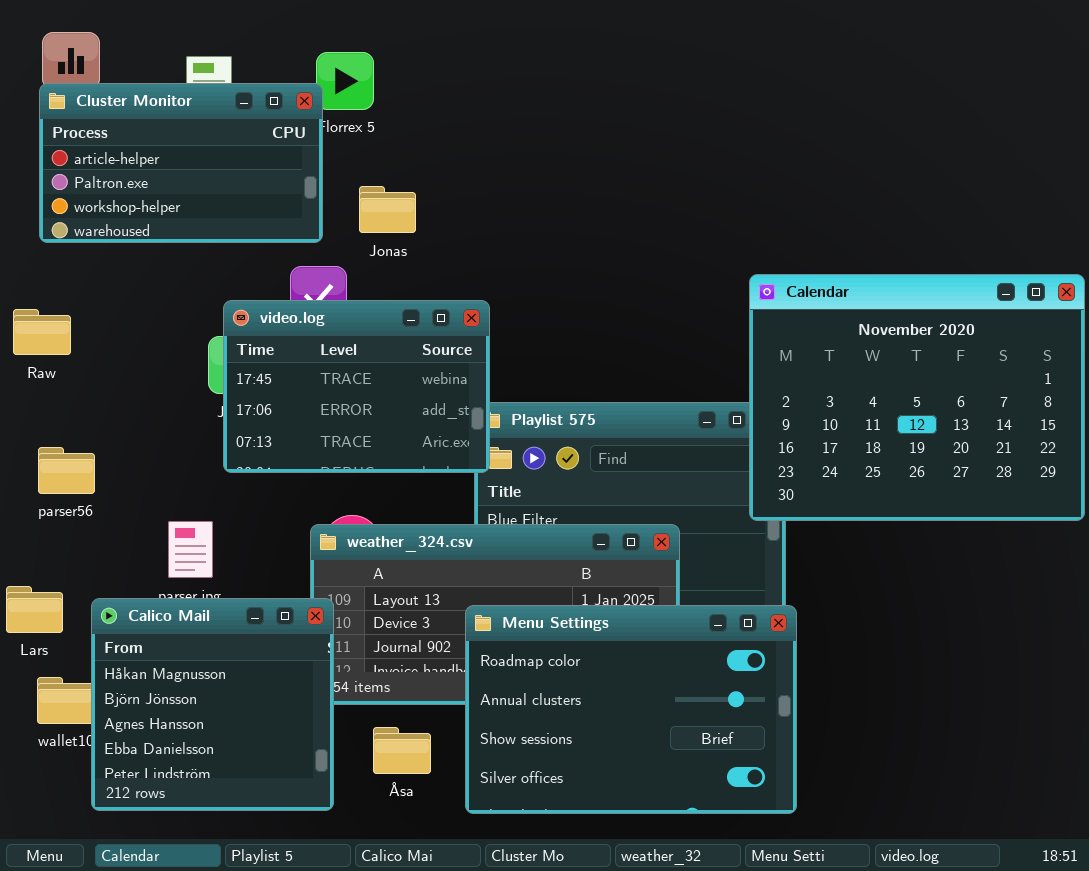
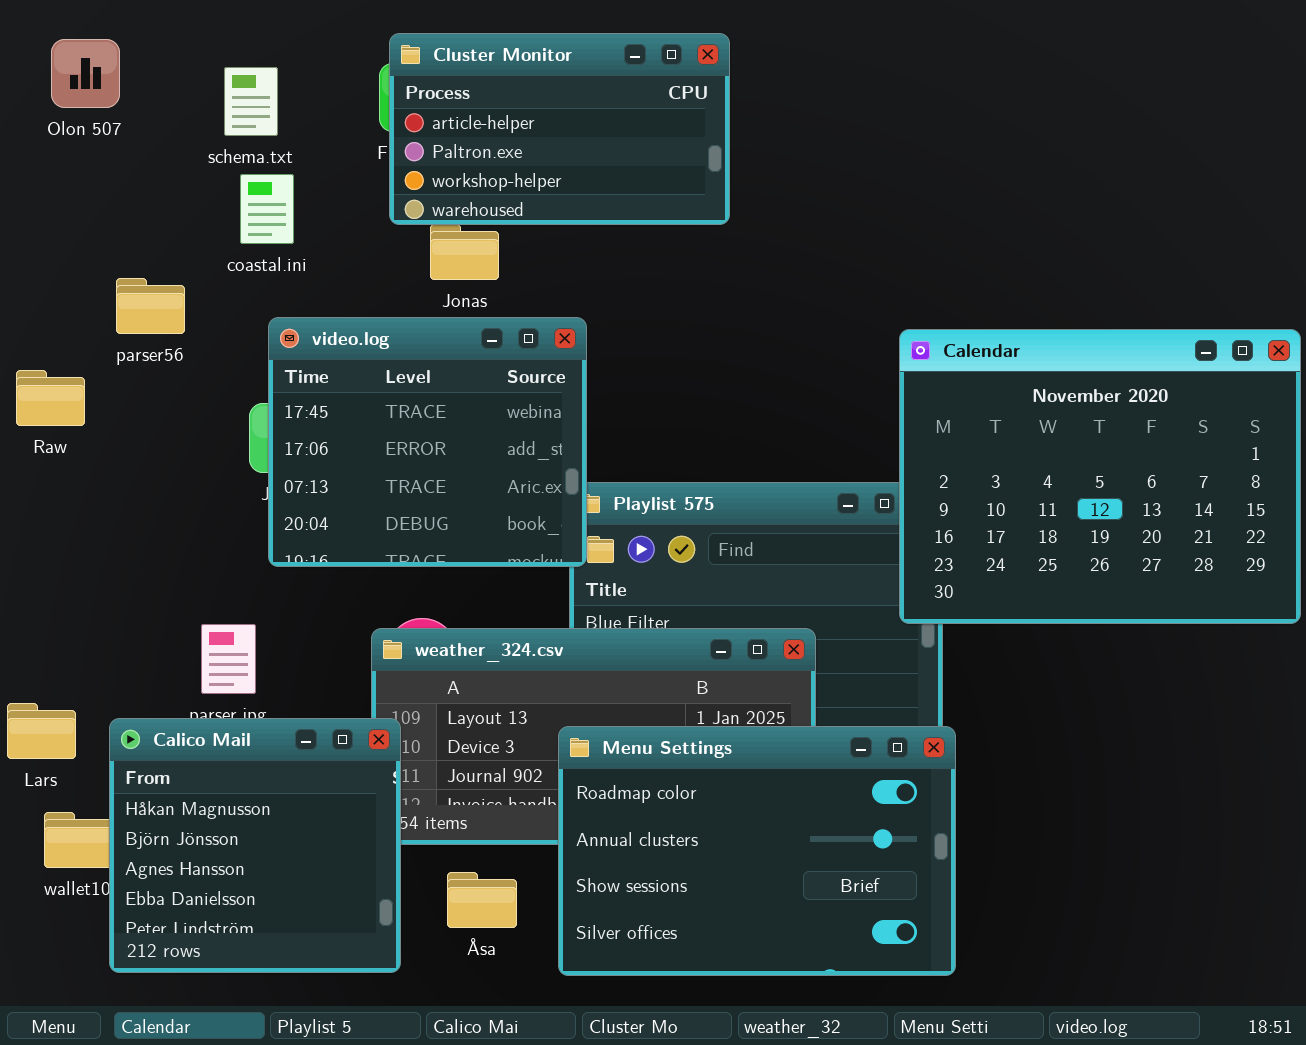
Cluster Monitor: [39,83,323,243] -> [389,33,730,225], moved
video.log: [223,300,490,473] -> [268,317,587,567], resized
parser56: [38,447,95,494] -> [116,278,185,334], moved

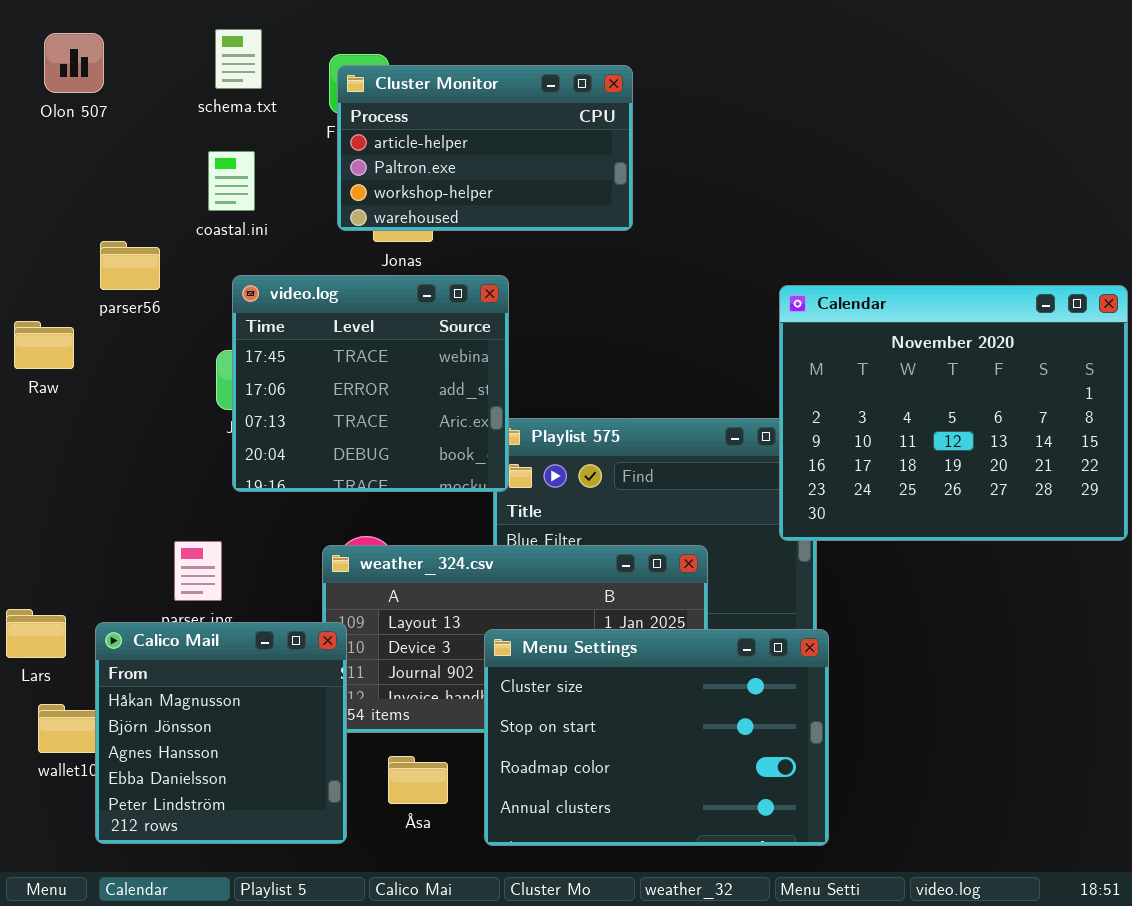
Cluster Monitor: [389,33,730,225] -> [337,65,633,231], moved
schema.txt: [224,67,278,136] -> [215,29,262,89], moved
Menu Settings: [558,726,956,976] -> [484,629,829,846], scrolled up 2 rows

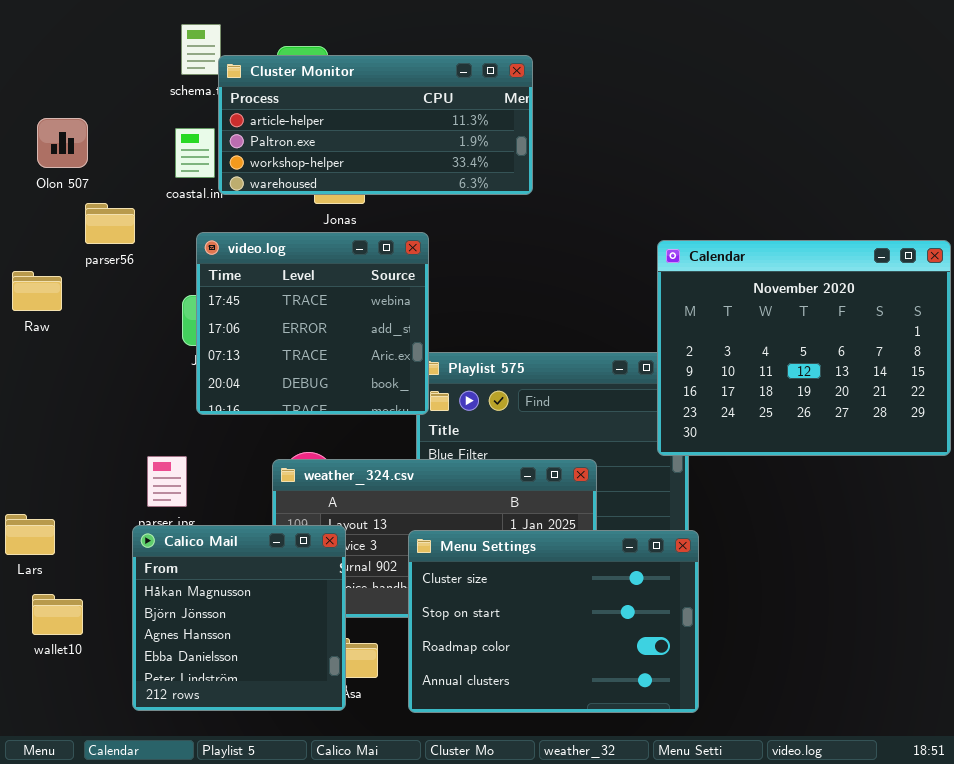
Olon 507: [44,33,104,93] -> [37,118,88,168], moved
Cluster Monitor: [337,65,633,231] -> [218,55,533,195], resized
Calico Mail: [95,622,347,844] -> [132,525,346,711], moved

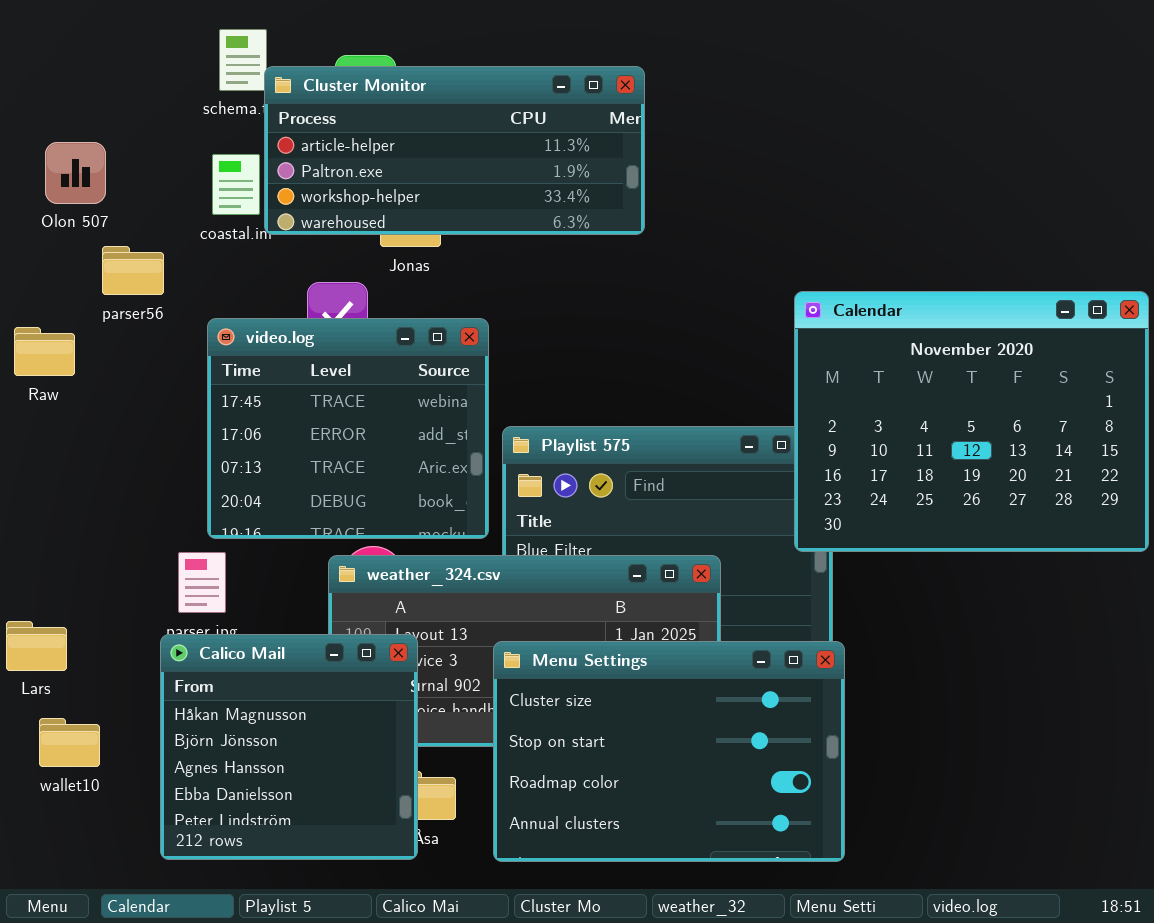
video.log: [196,232,429,415] -> [207,318,489,539], moved

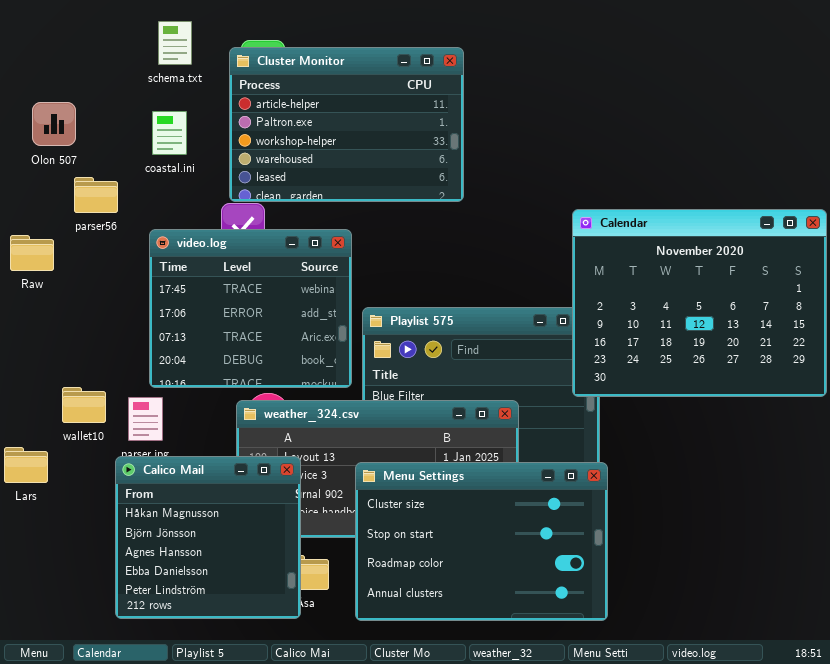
Cluster Monitor: [264,66,645,235] -> [229,47,464,202], resized
wallet10: [39,718,100,767] -> [62,387,106,423], moved

